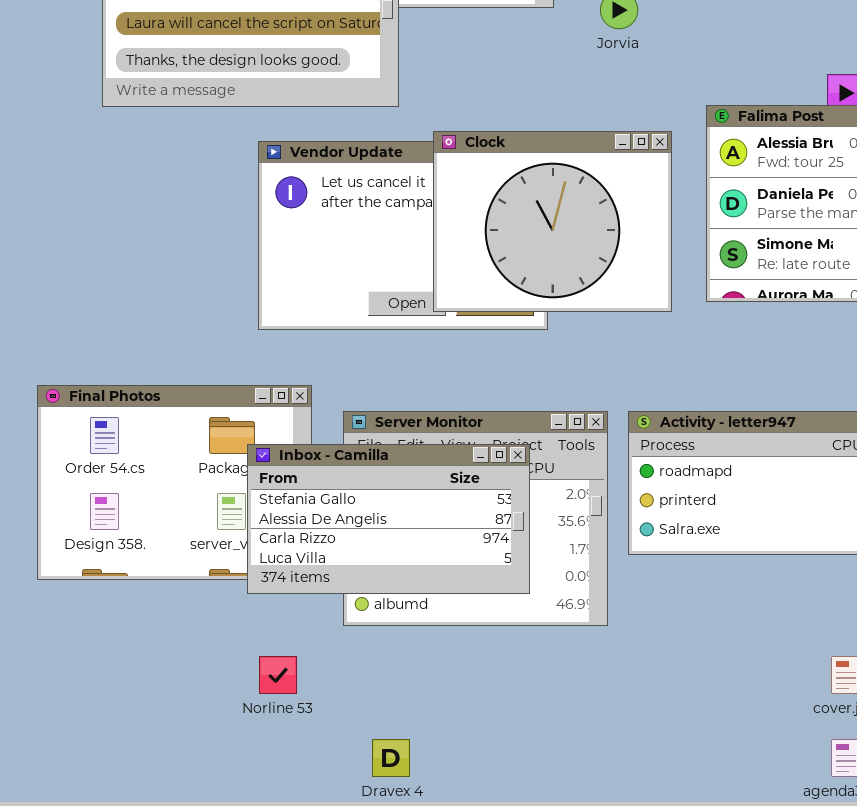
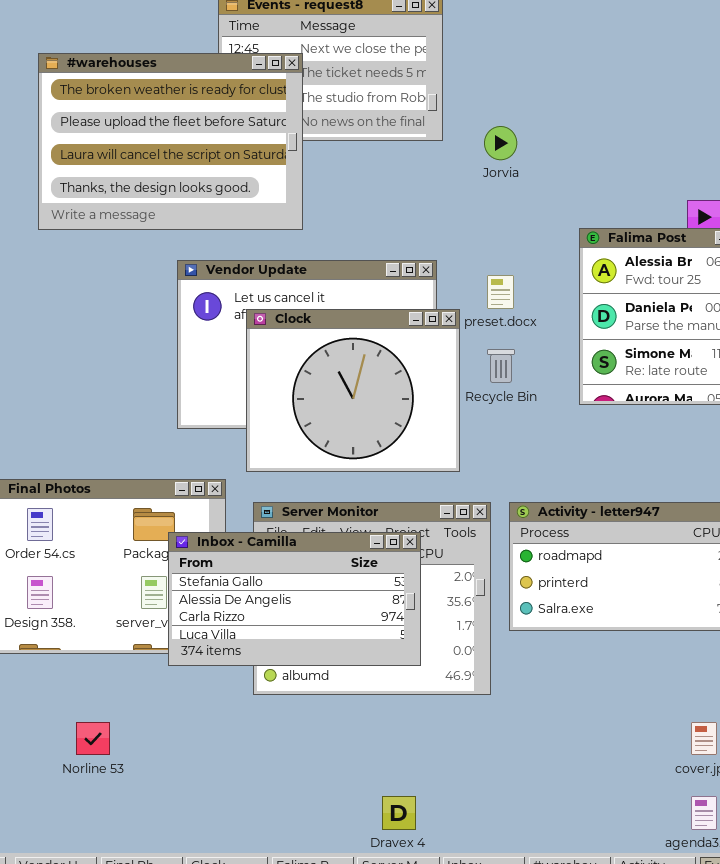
Clock: [433,131,672,312] -> [246,309,460,472], moved
Norline 53: [259,656,297,694] -> [76,722,110,755], moved
Dravex 4: [372,739,410,777] -> [382,796,416,830], moved

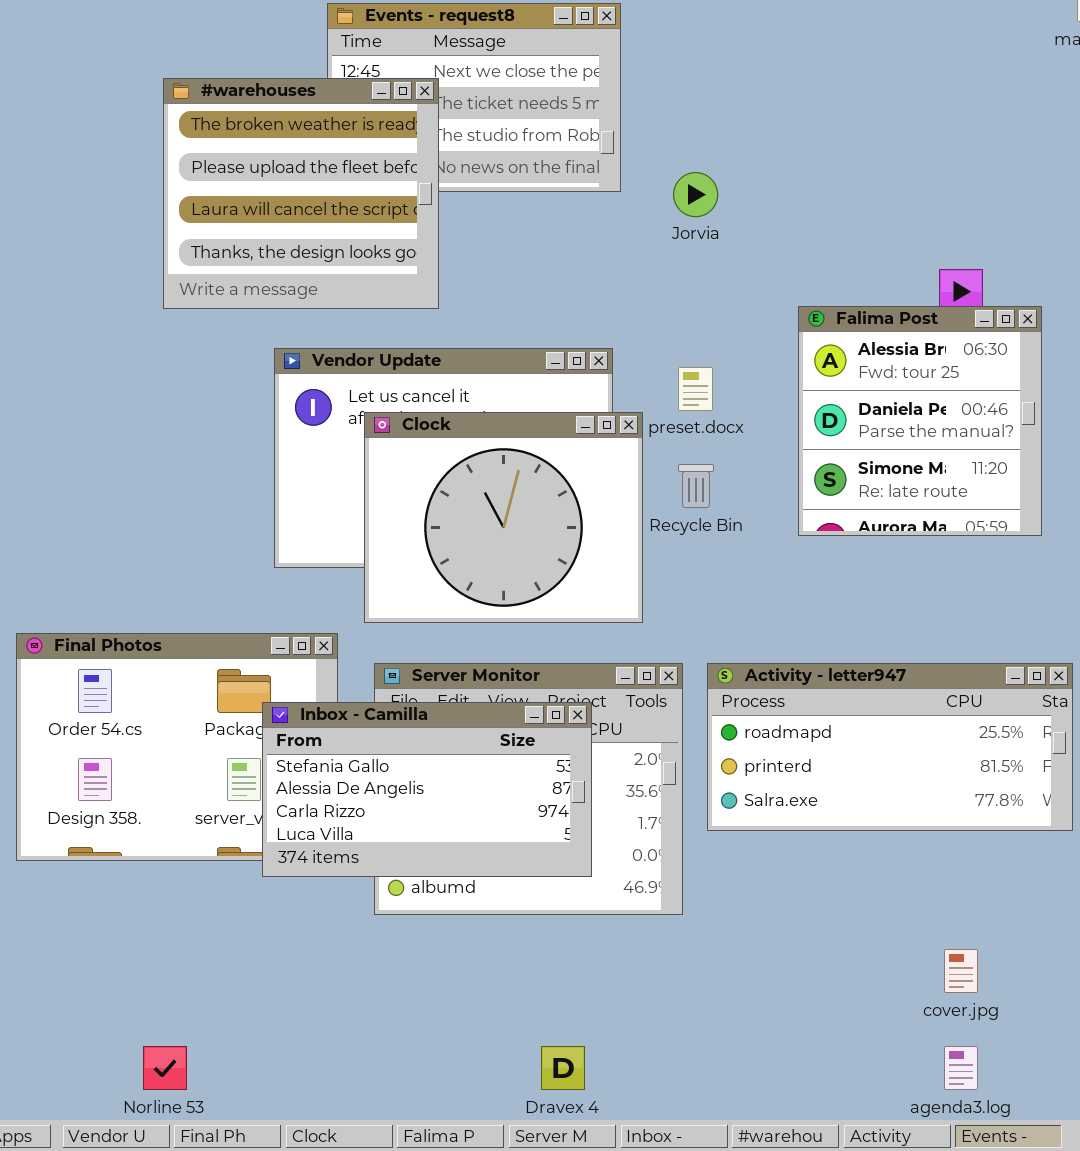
#warehouses: [38,53,303,230] -> [163,78,439,309], resized
Norline 53: [76,722,110,755] -> [143,1046,187,1090], moved

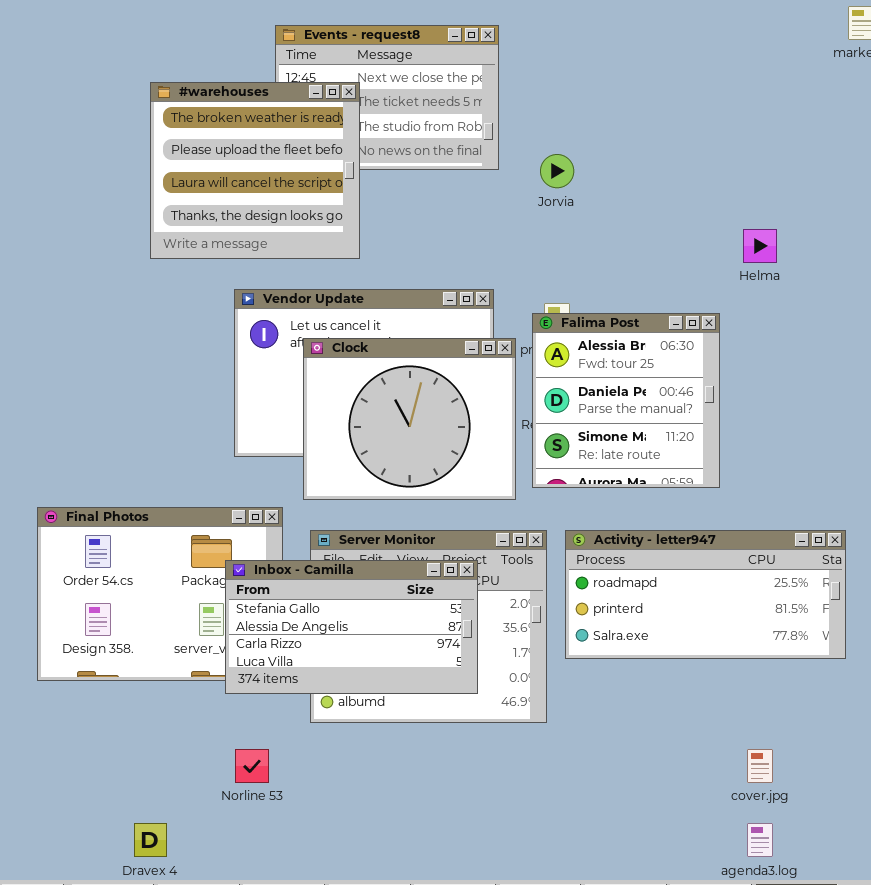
Falima Post: [798,306,1042,536] -> [532,313,720,488], moved
Norline 53: [143,1046,187,1090] -> [235,749,269,783], moved
Dravex 4: [541,1046,585,1090] -> [134,823,167,857], moved

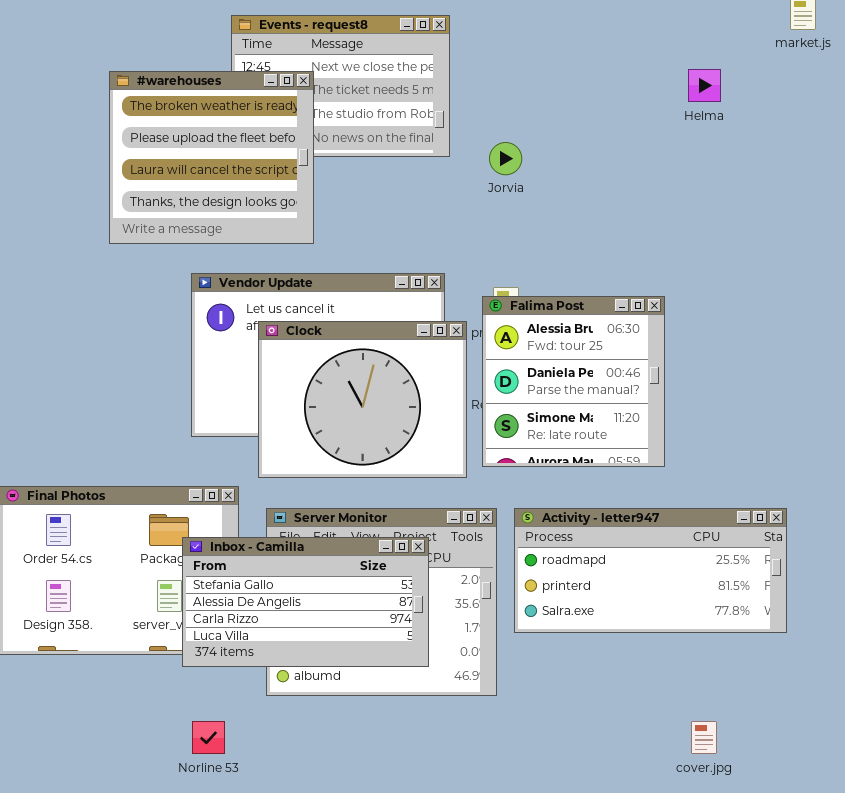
Helma: [743,229,777,263] -> [688,69,721,102], moved

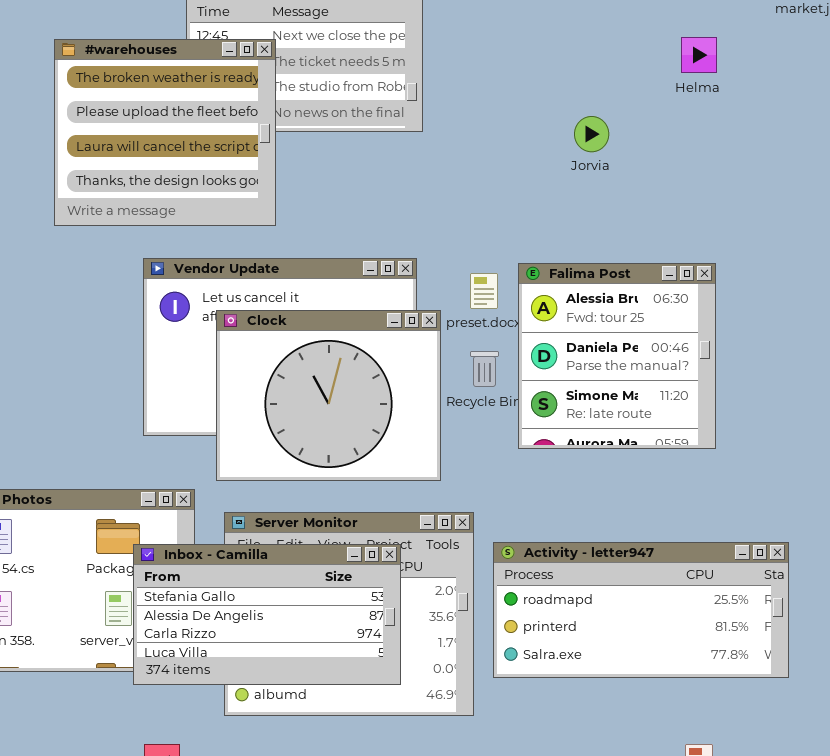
Jorvia: [489,142,522,175] -> [574,116,609,152], moved
Falima Post: [482,296,665,467] -> [518,263,716,449], moved
Activity - letter947: [514,508,787,633] -> [493,542,789,678], moved

